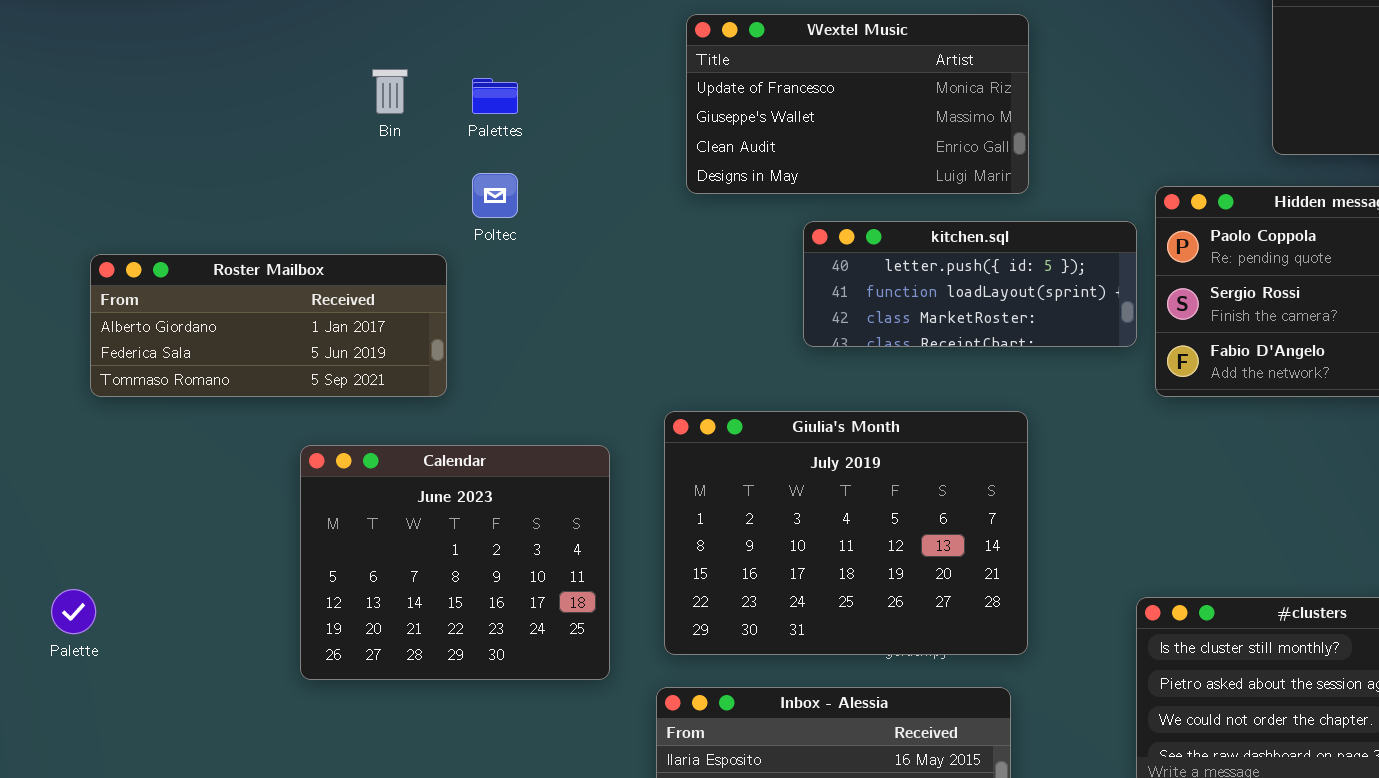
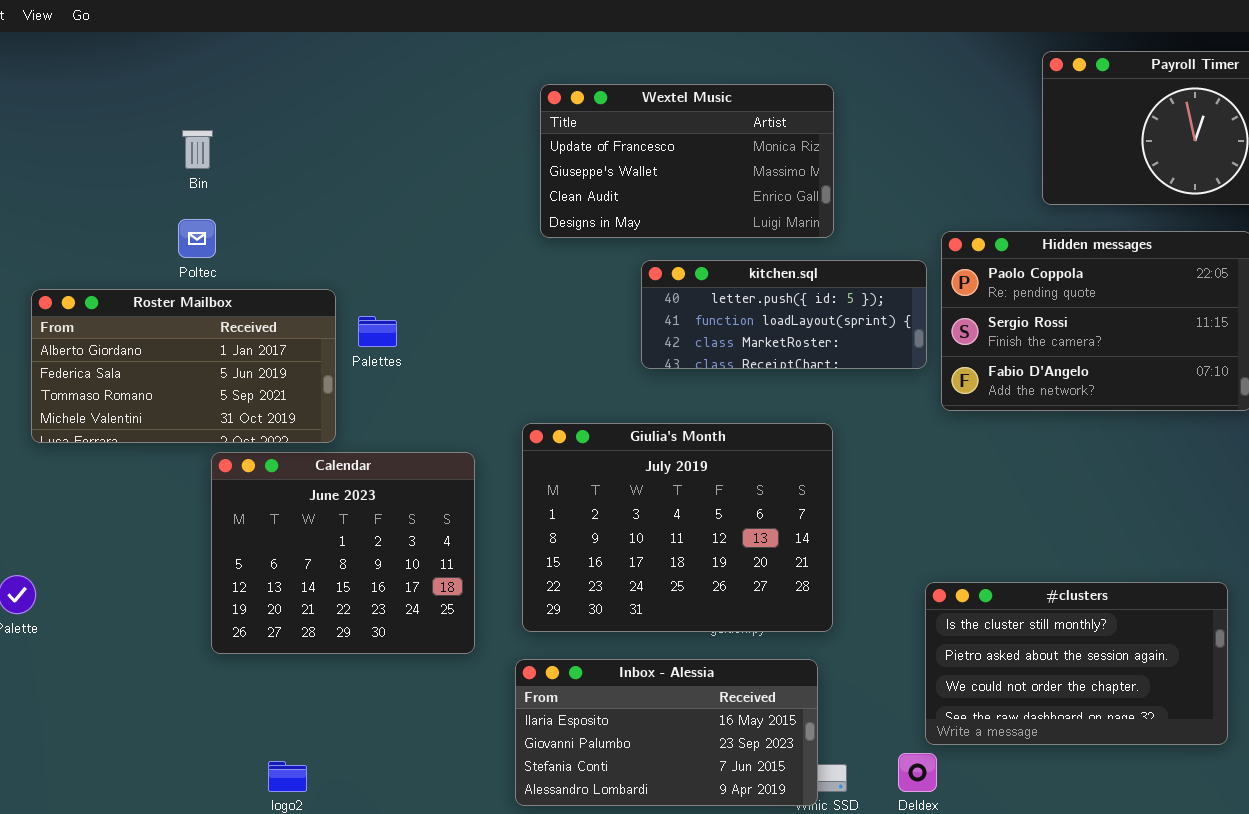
Bin: [372,69,408,114] -> [182,130,213,169], moved
Palettes: [472,78,518,114] -> [358,316,397,347], moved
Poltec: [472,173,518,218] -> [178,219,216,258], moved
Roster Mailbox: [90,254,447,397] -> [31,289,336,443], resized

